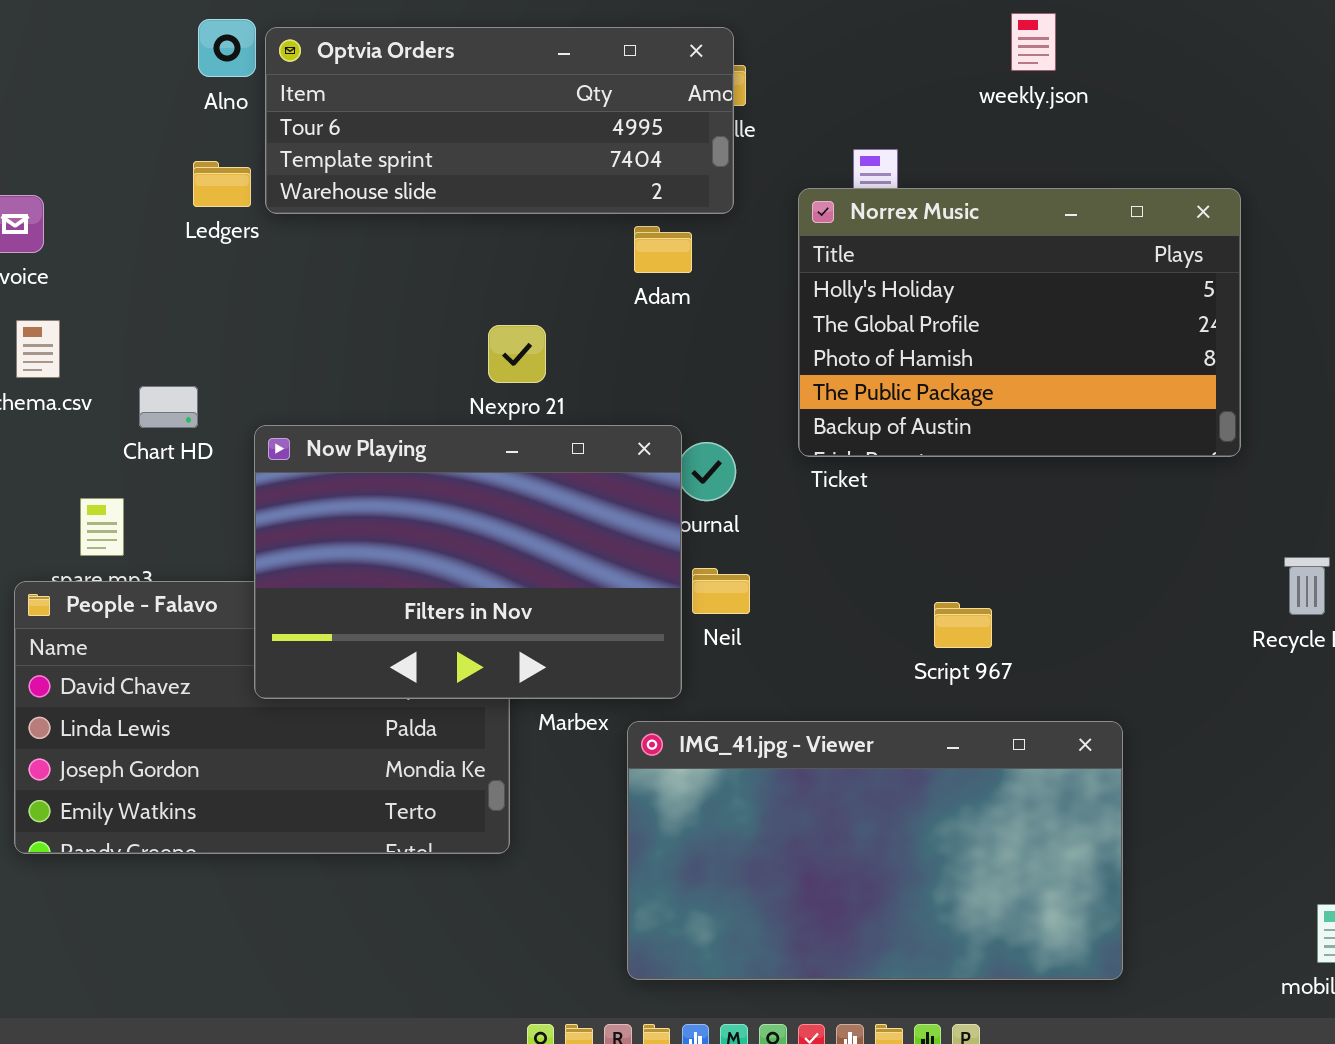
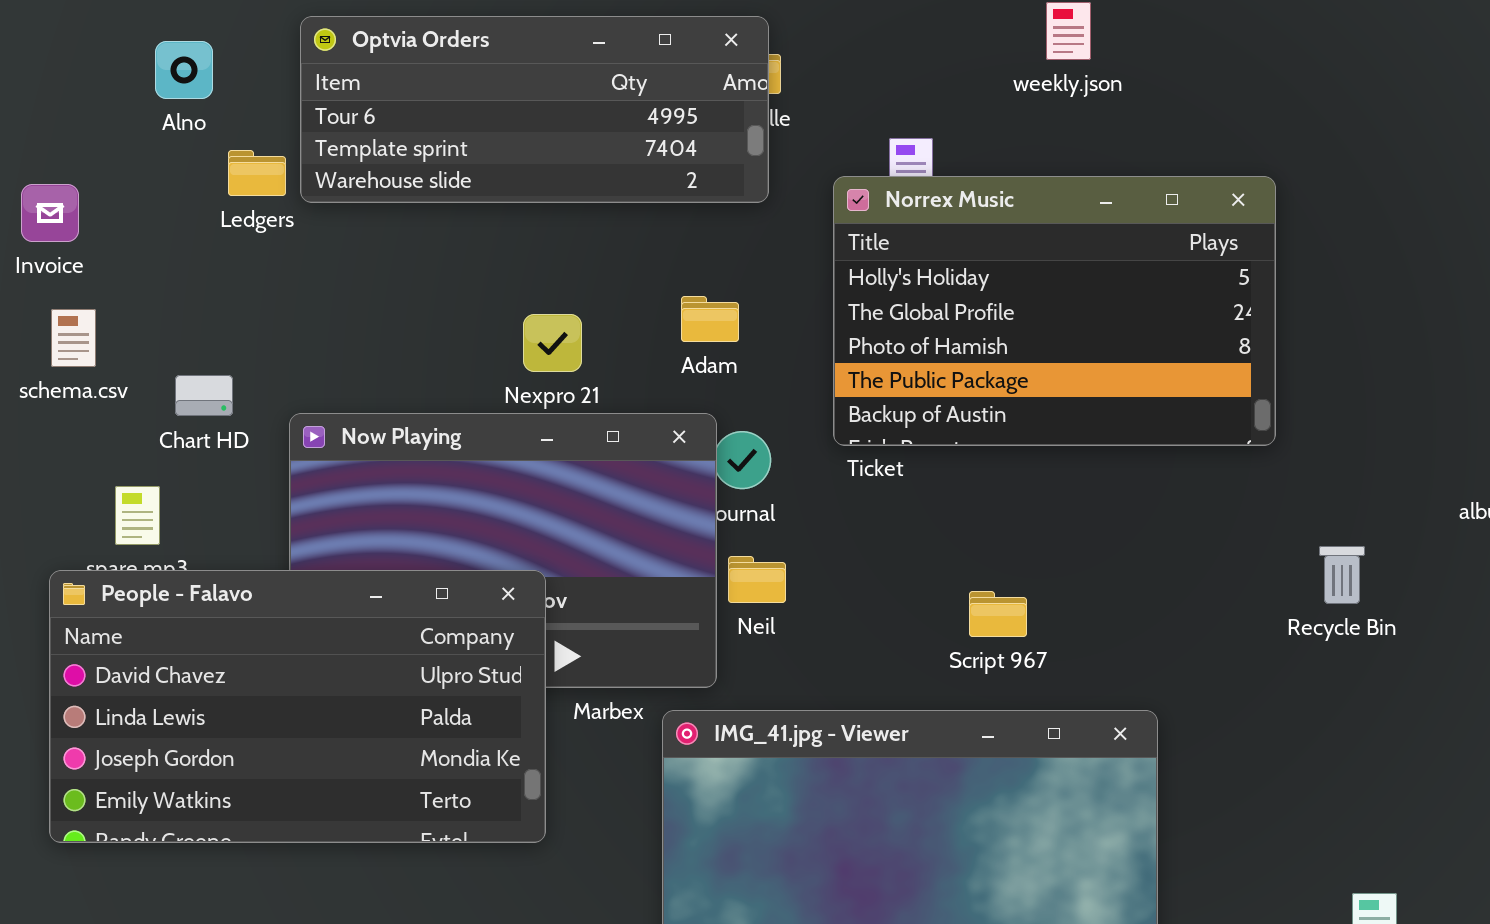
Alno: [198,19,256,77] -> [155,41,213,99], moved
Adam: [634,226,692,273] -> [681,296,739,342], moved
People - Falavo: [14,581,510,854] -> [49,570,546,843], raised

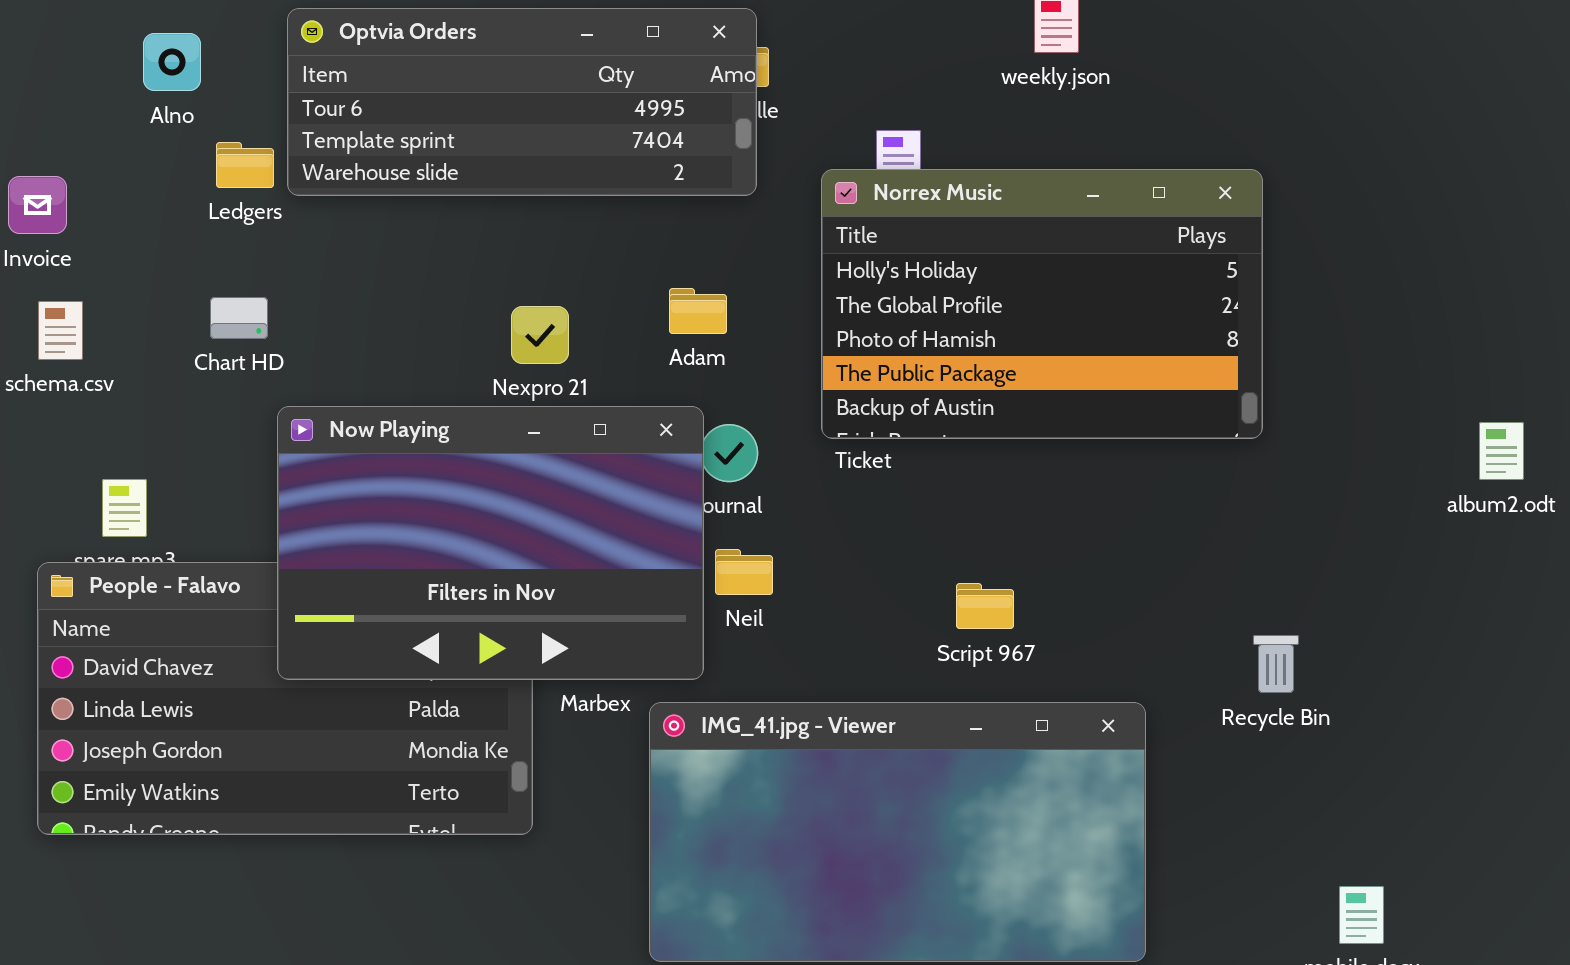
Chart HD: [175,375,233,416] -> [210,297,268,339], moved
Now Playing: [289,413,717,688] -> [277,406,704,680], raised
Recycle Bin: [1319,546,1365,604] -> [1253,635,1299,693], moved

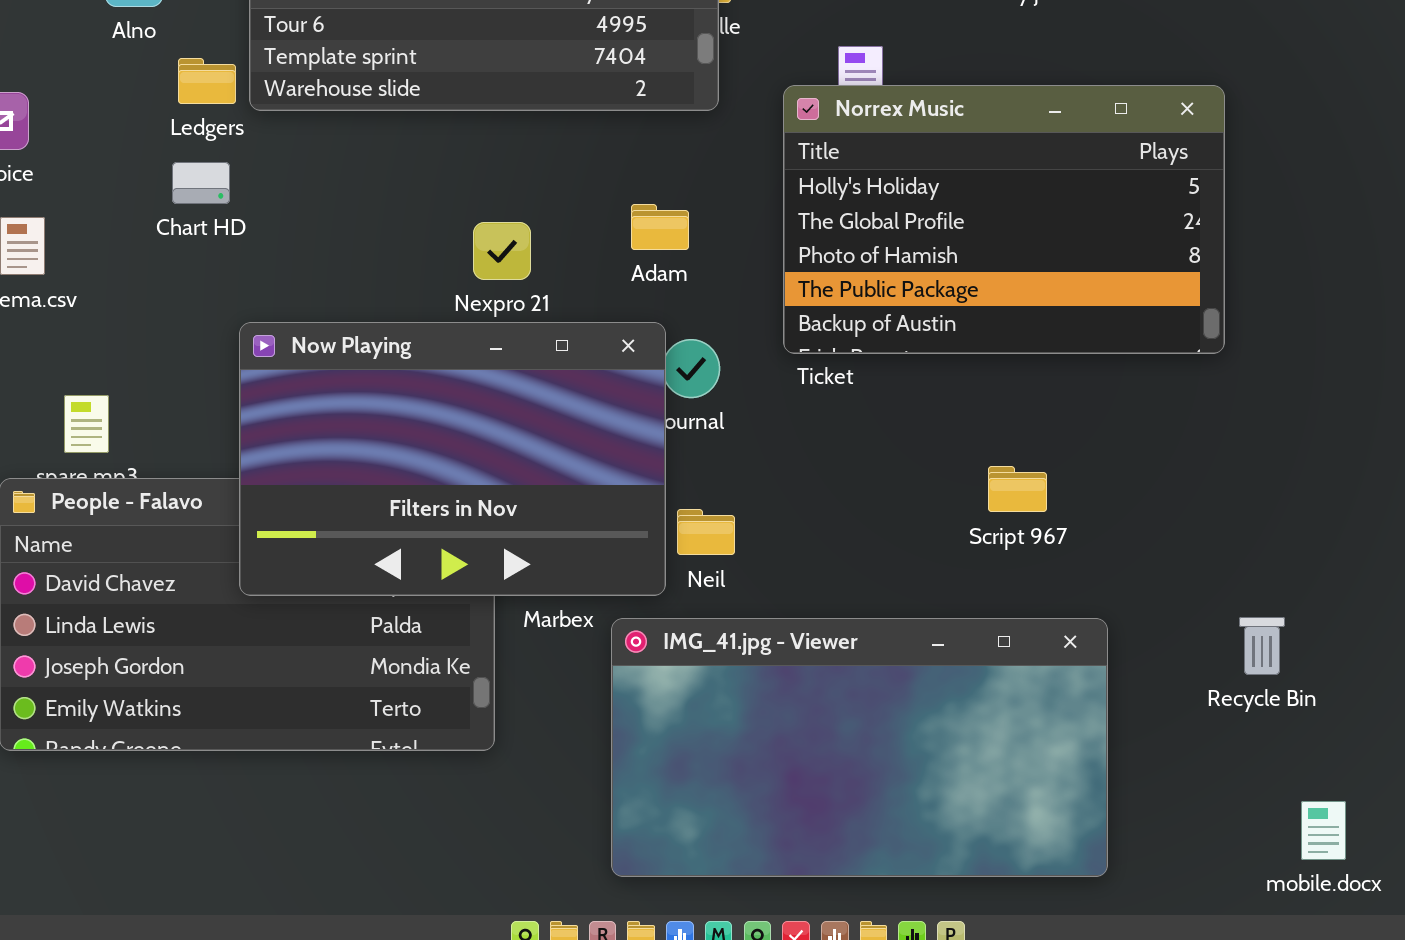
Chart HD: [210,297,268,339] -> [172,162,230,204], moved
Neil: [715,549,773,595] -> [677,509,735,555], moved
Script 967: [956,583,1014,629] -> [988,466,1047,512], moved
Recycle Bin: [1253,635,1299,693] -> [1239,617,1285,675], moved

